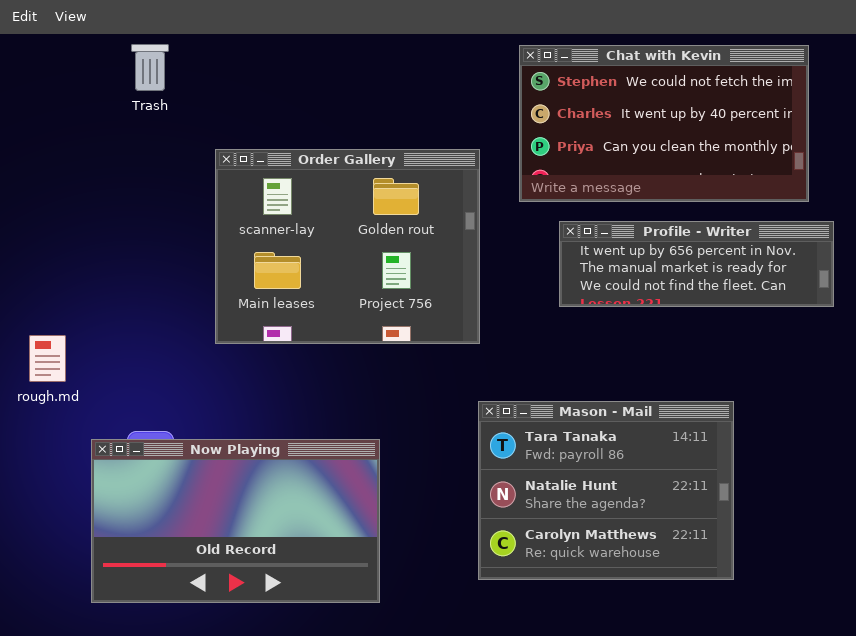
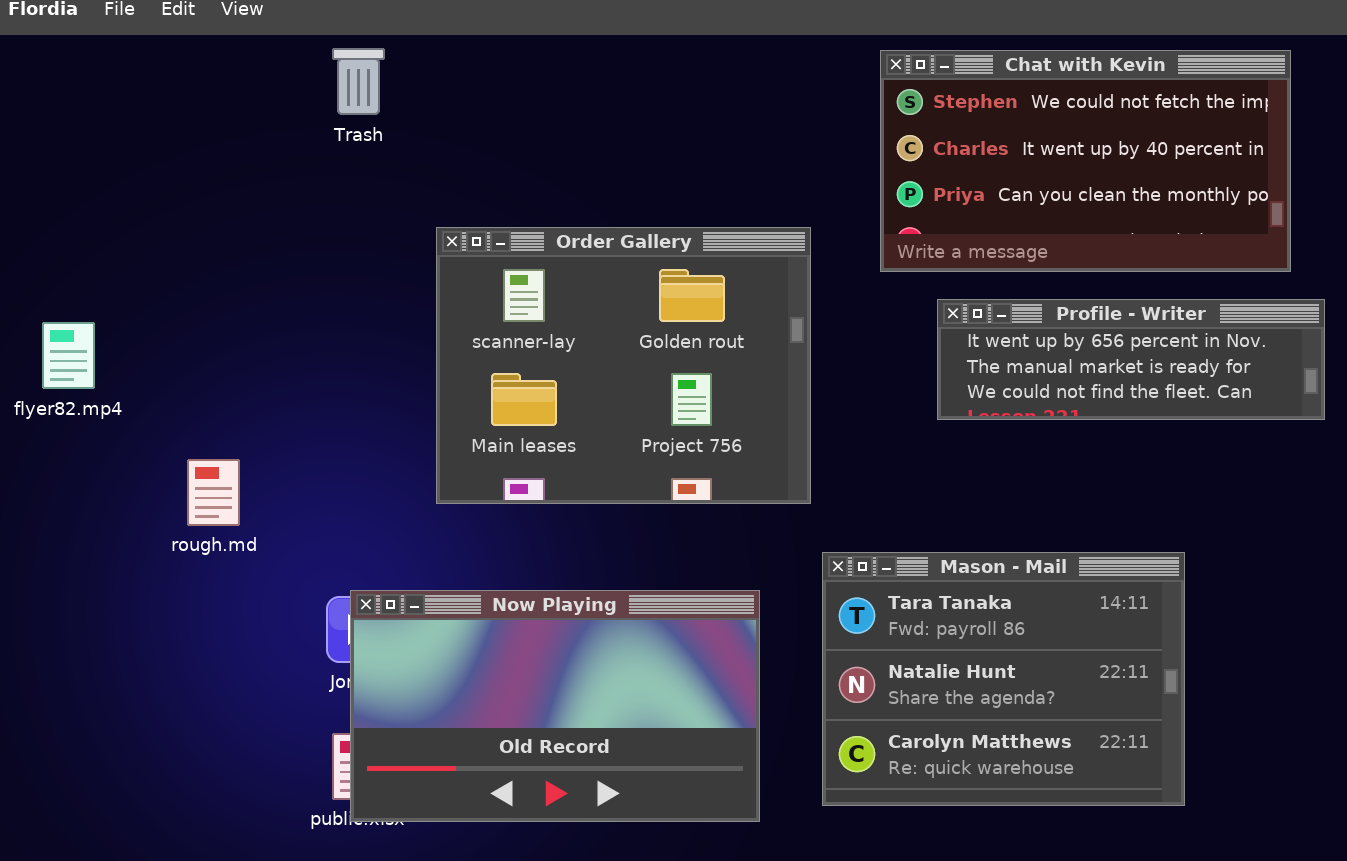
Order Gallery: [215,149,480,344] -> [436,227,811,504], moved
Now Playing: [91,439,380,603] -> [350,590,760,822], moved

